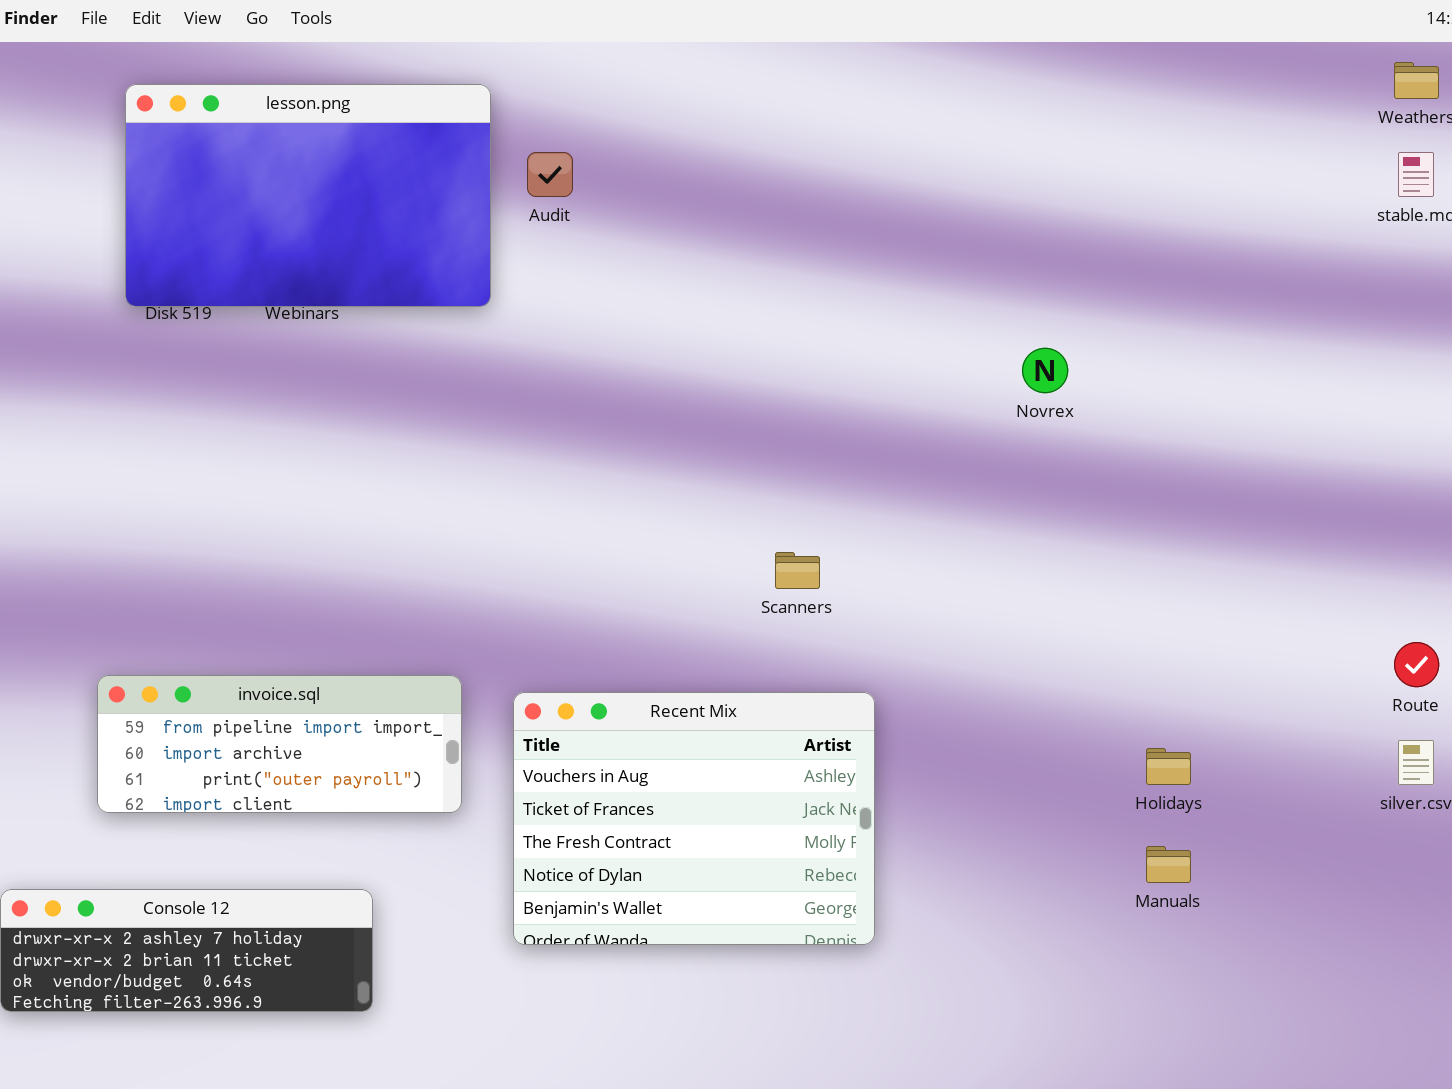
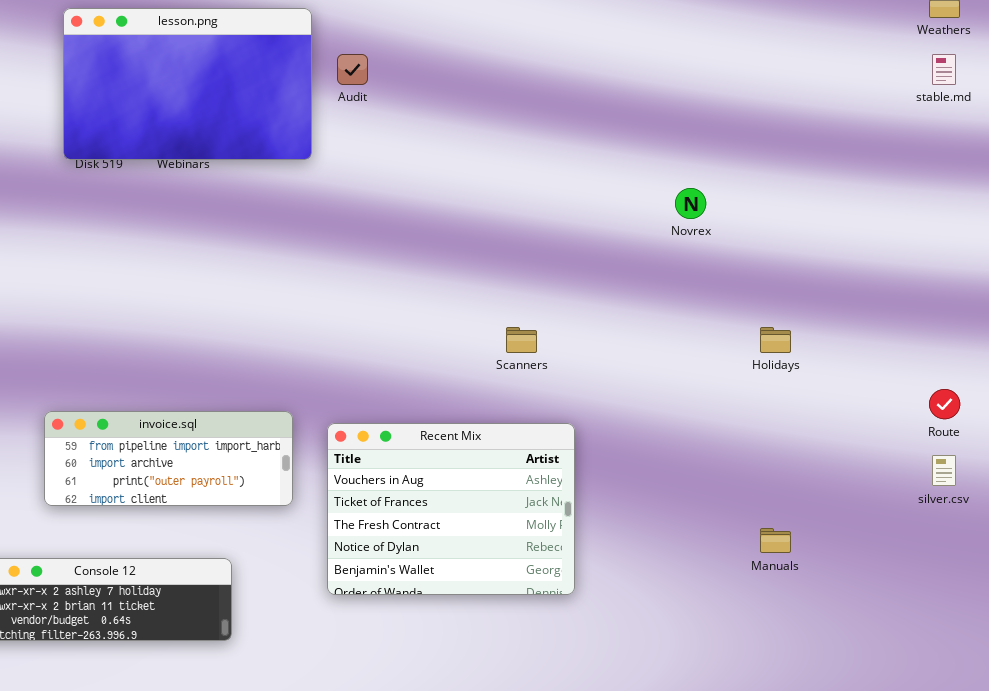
Holidays: [1146,748,1191,785] -> [760,327,791,353], moved

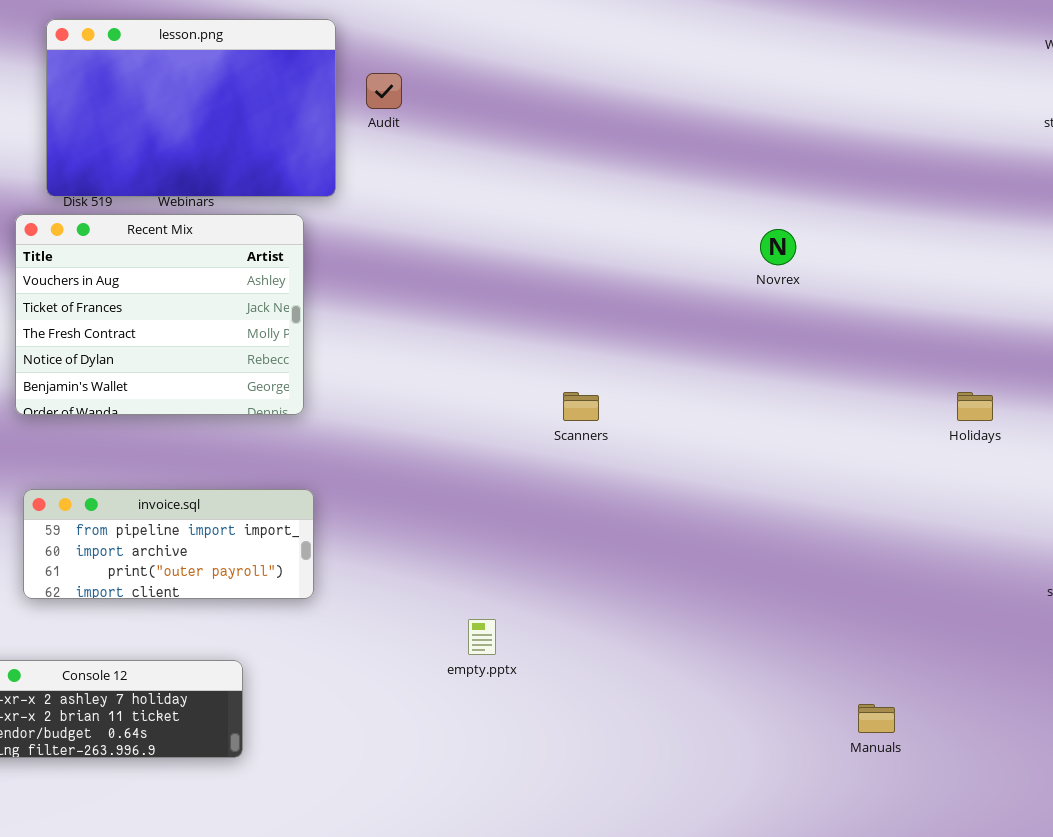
Holidays: [760,327,791,353] -> [957,392,993,421], moved
Recent Mix: [327,423,575,595] -> [15,214,304,415], moved
Manuals: [760,528,791,553] -> [858,704,895,733], moved

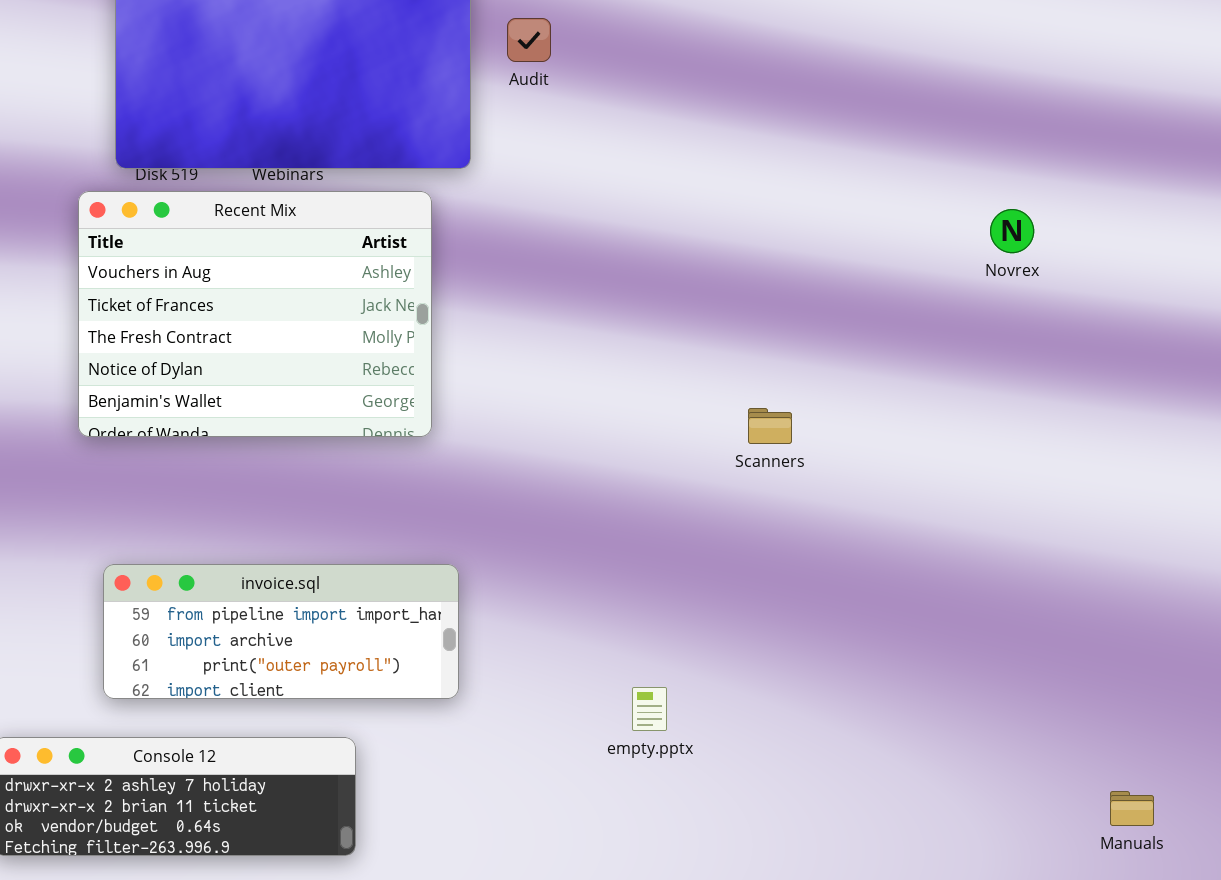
invoice.sql: [23,489,314,599] -> [103,564,459,699], moved

